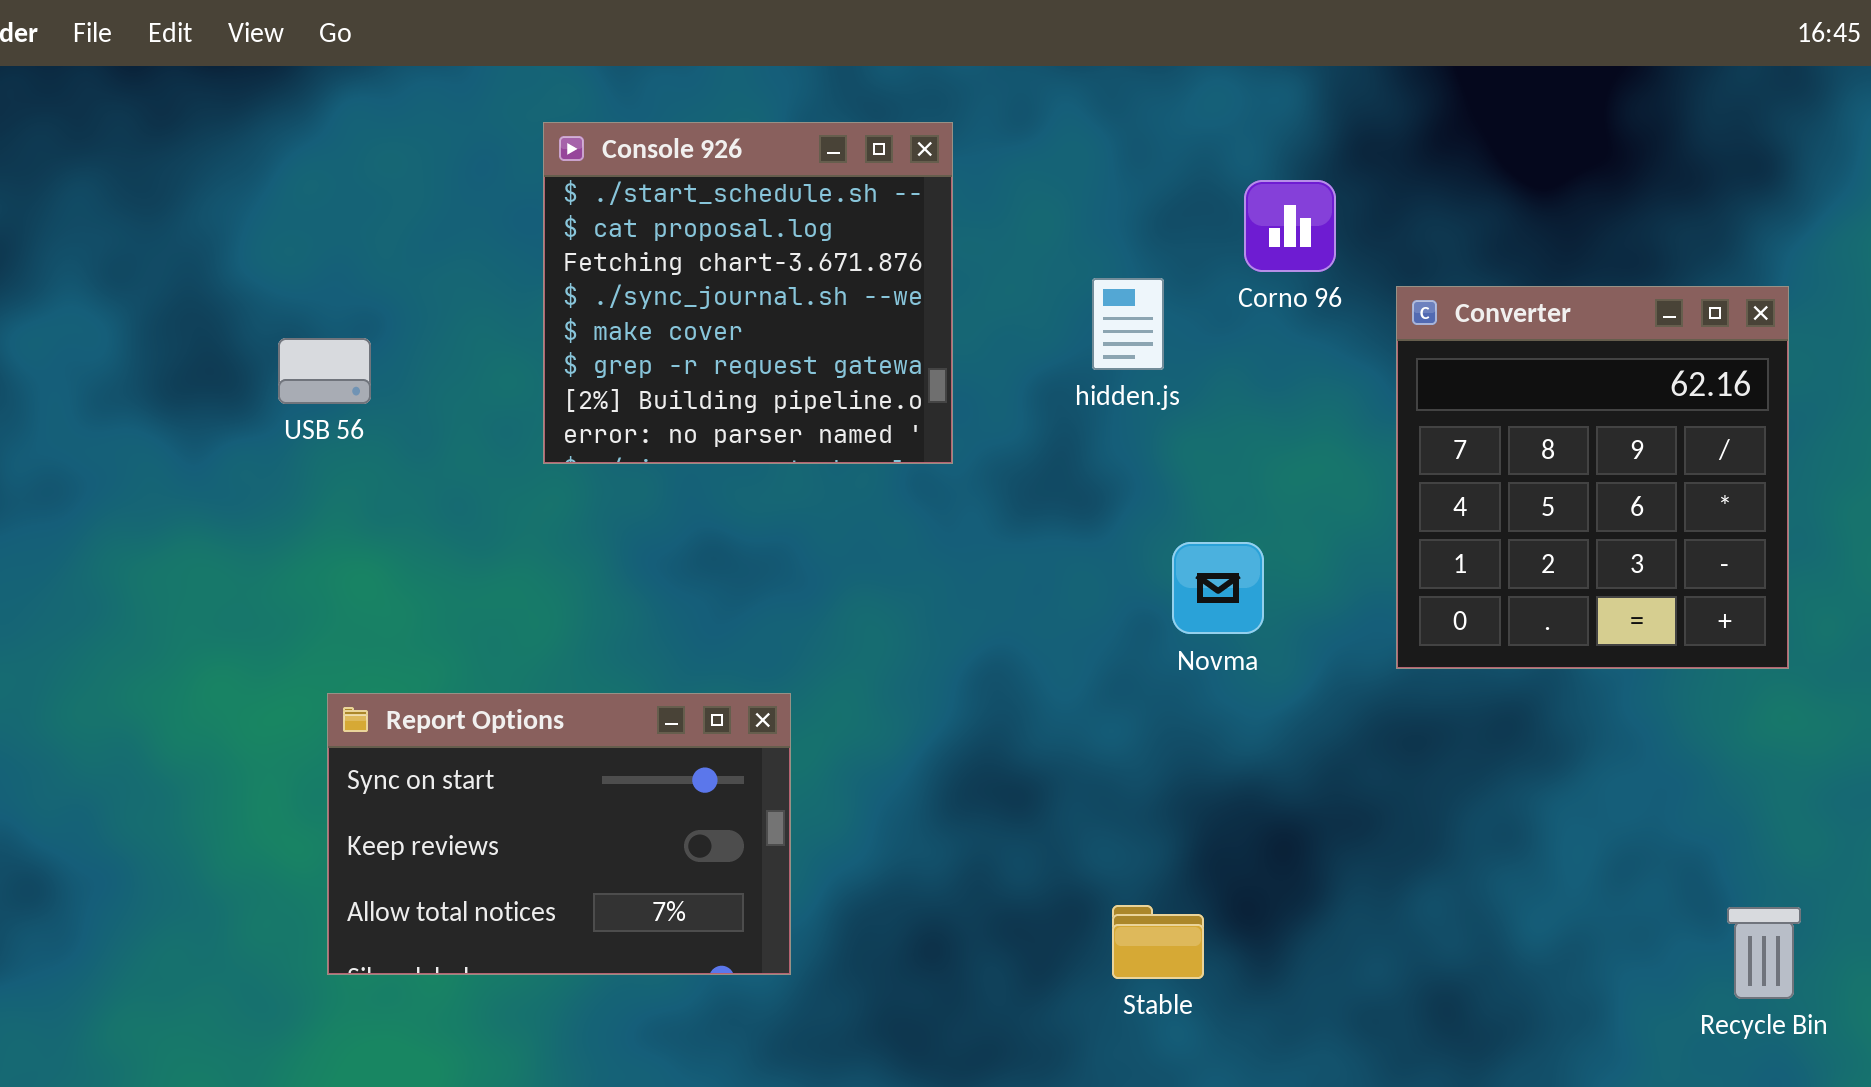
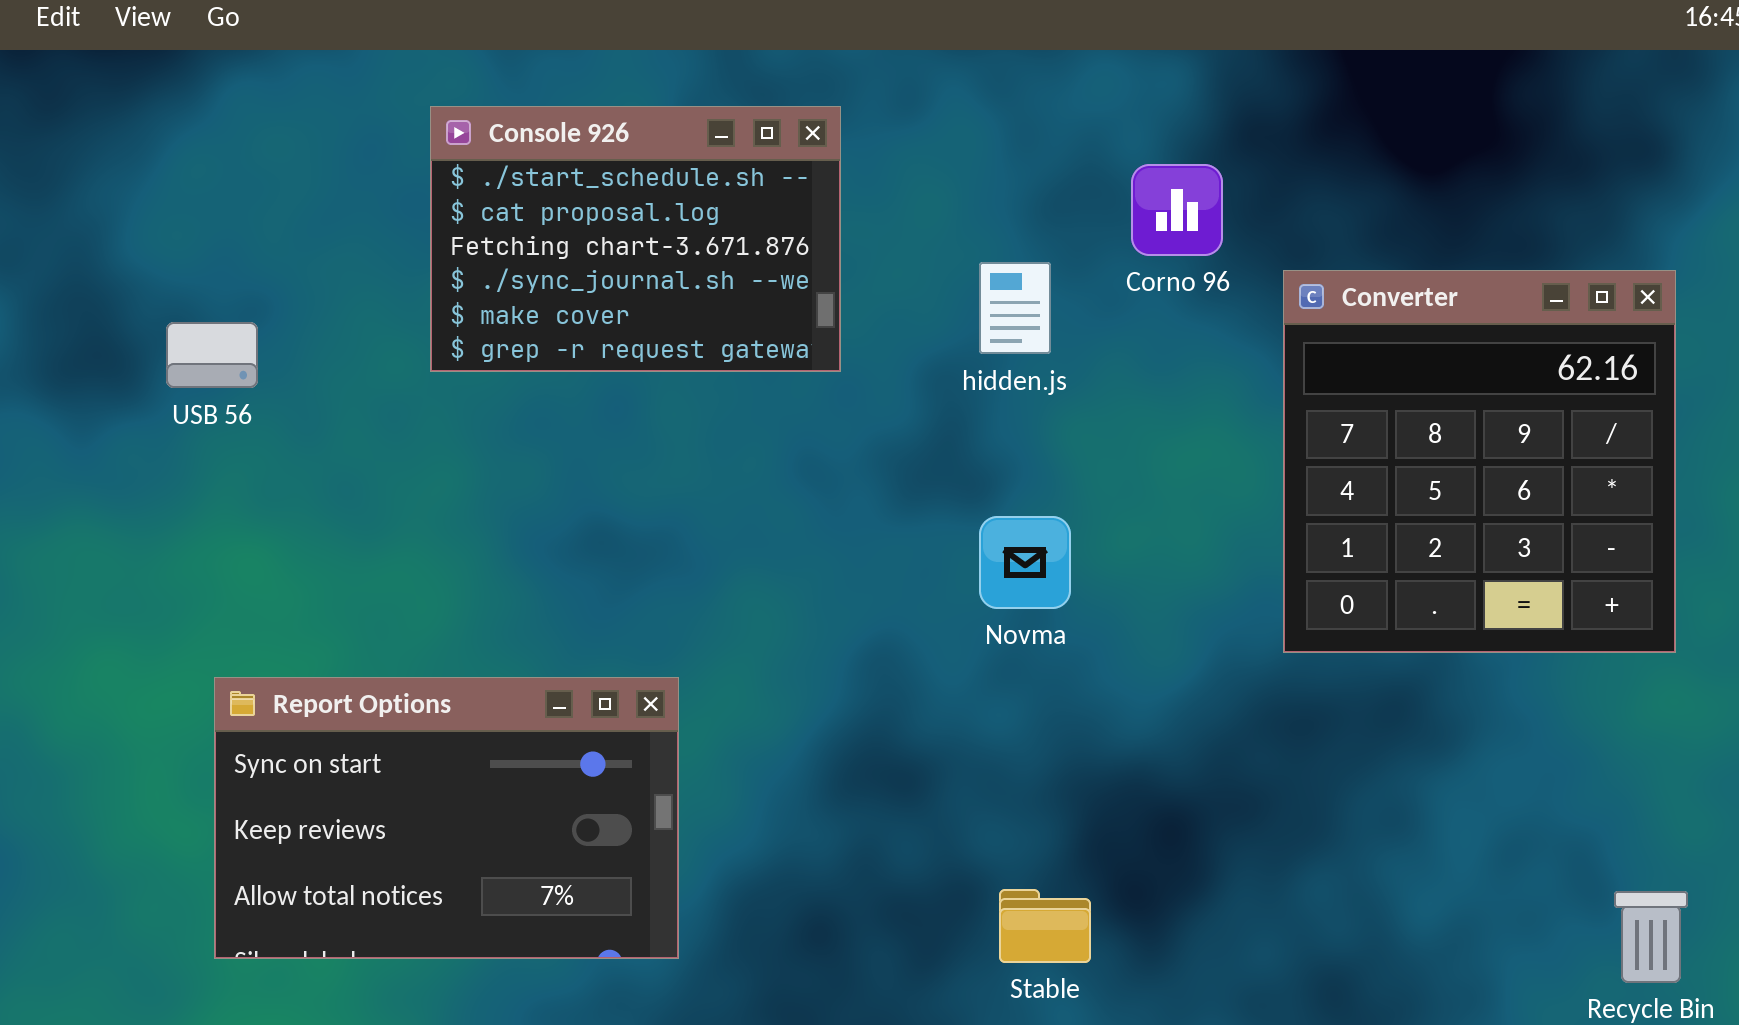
Console 926: [543,122,953,464] -> [430,106,841,372], resized
Novma: [1172,542,1264,634] -> [979,516,1071,609], moved

